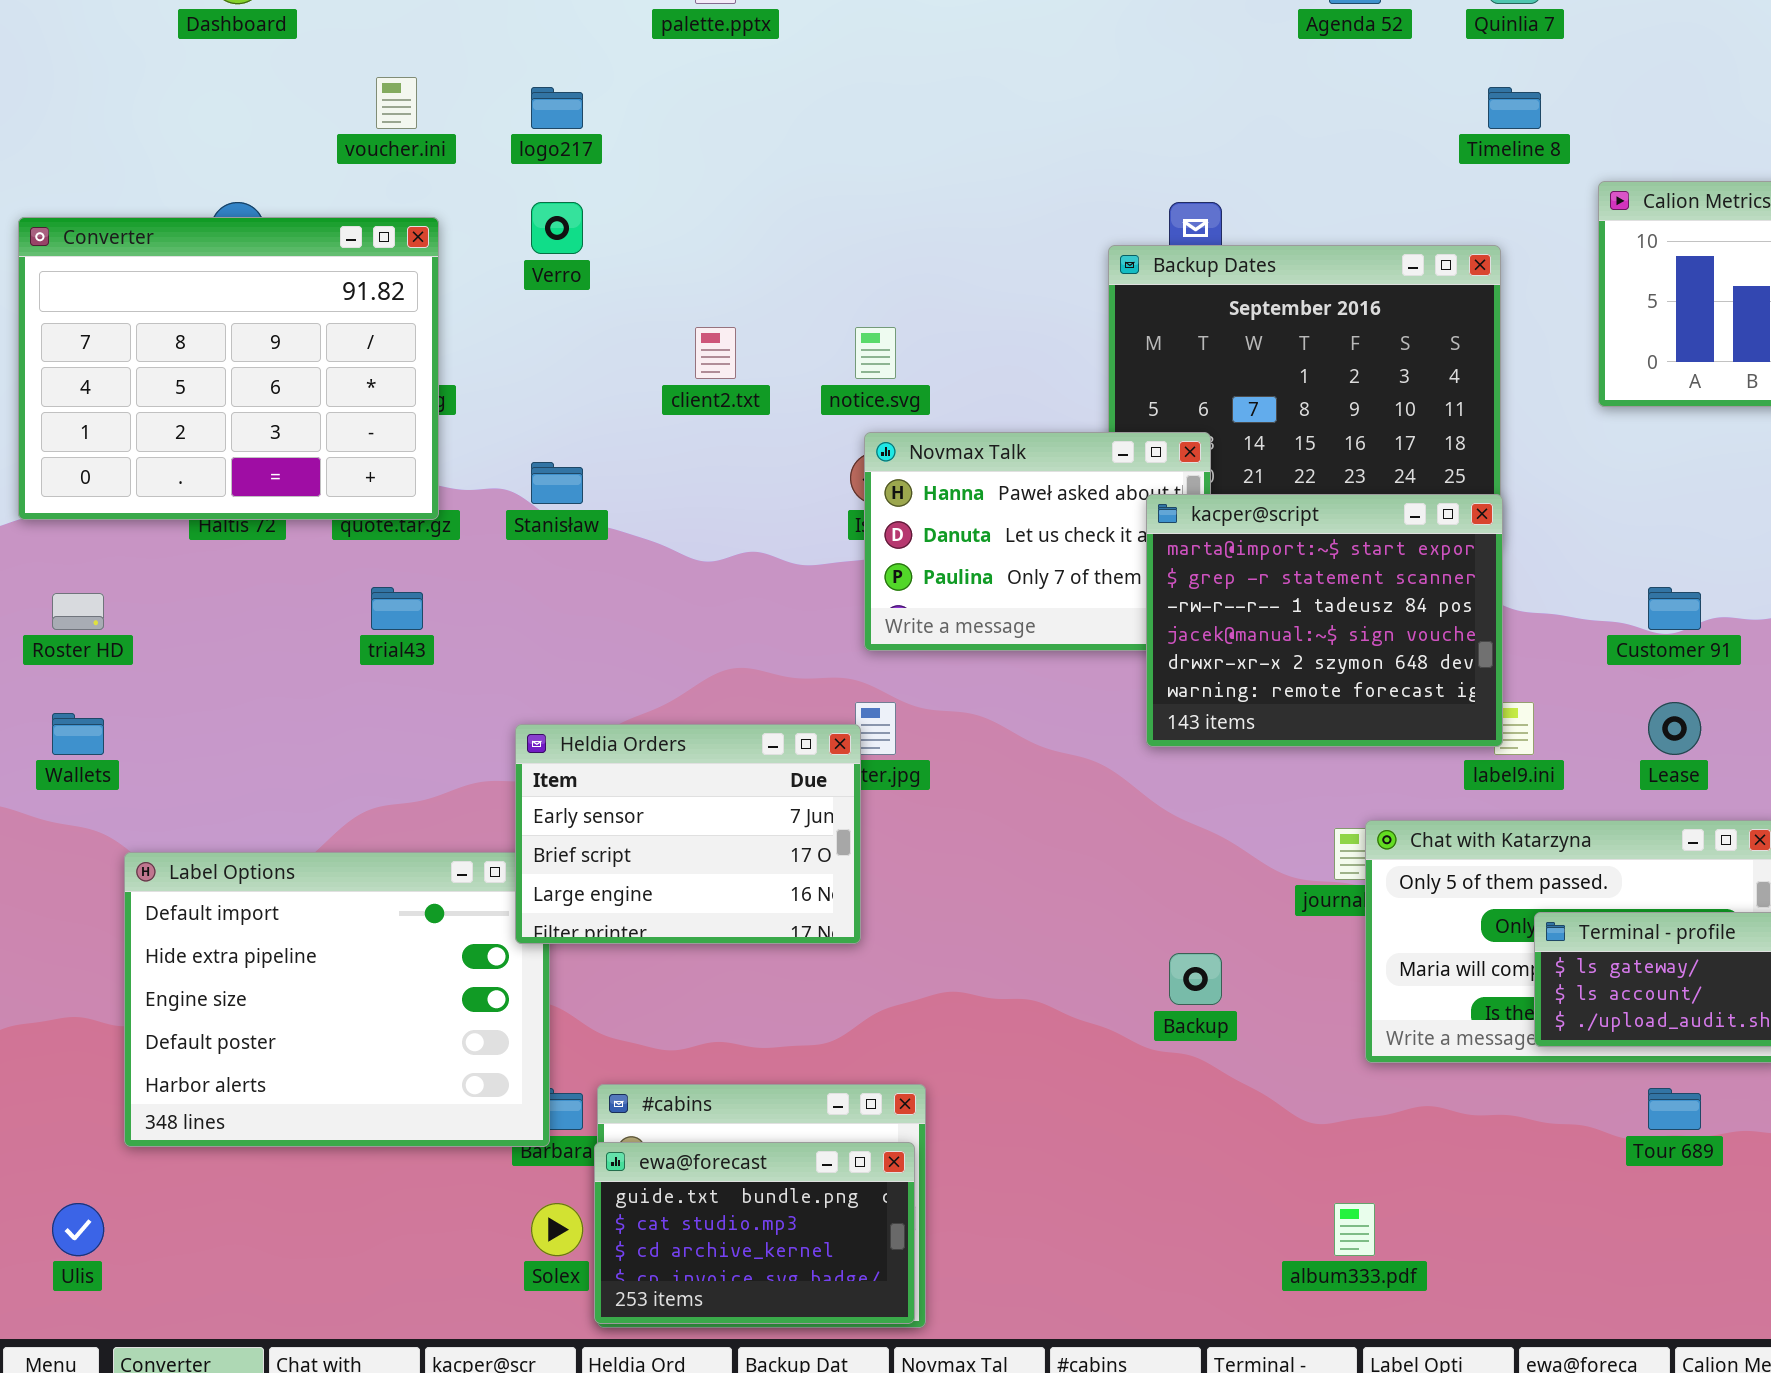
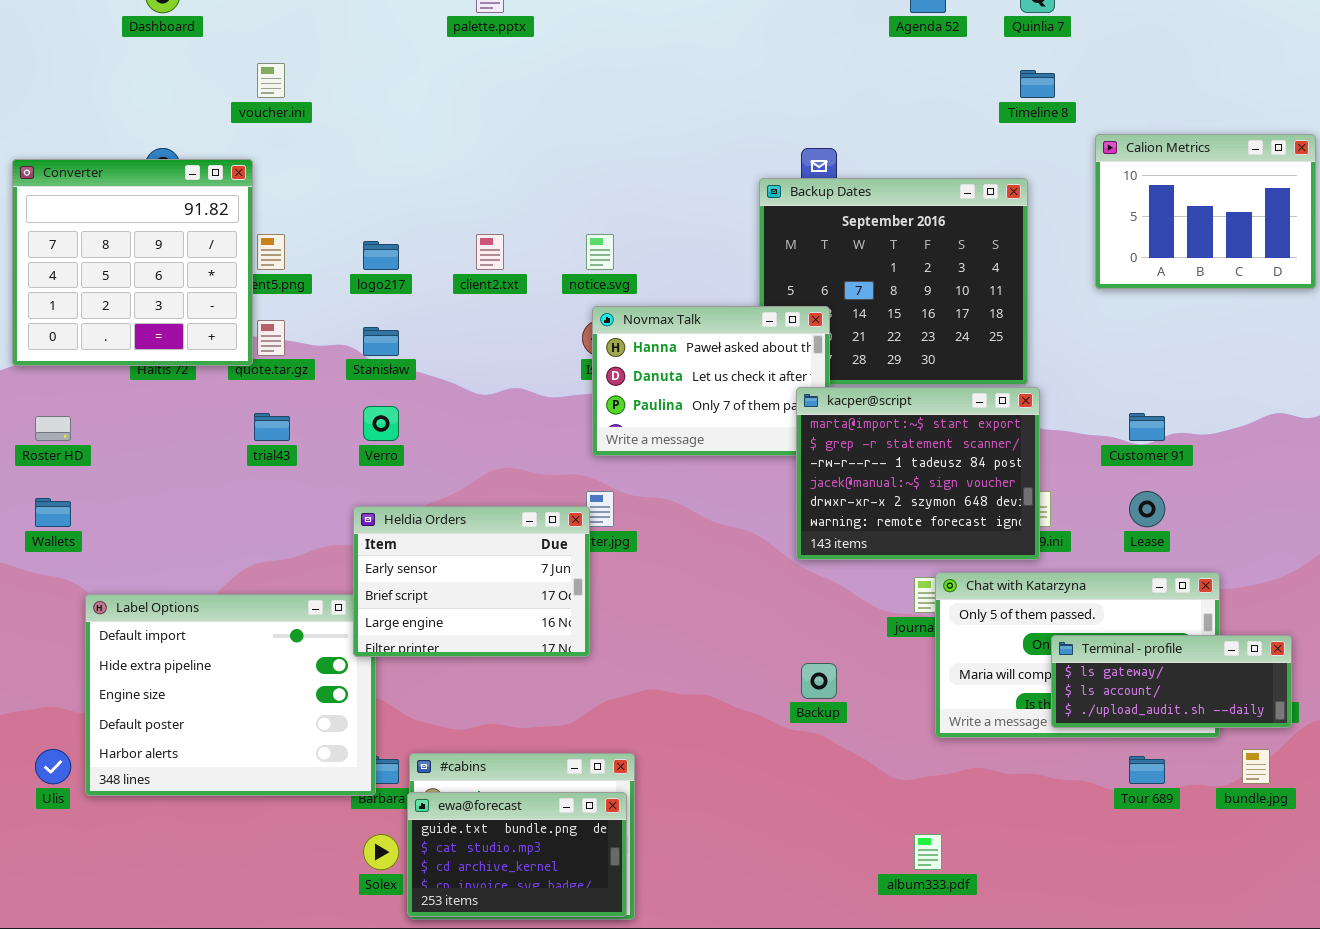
logo217: [531,87,583,129] -> [363,241,399,270], moved
Verro: [531,202,583,254] -> [363,406,399,441], moved
Converter: [18,217,439,520] -> [12,159,253,366], resized
kacper@script: [1146,494,1503,747] -> [796,387,1040,560], moved
Ulis: [52,1203,104,1256] -> [35,749,71,784], moved

